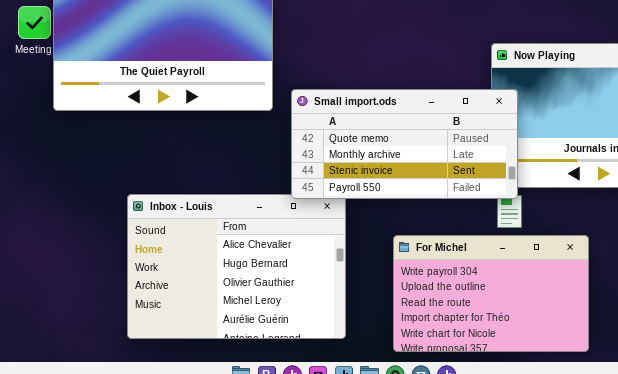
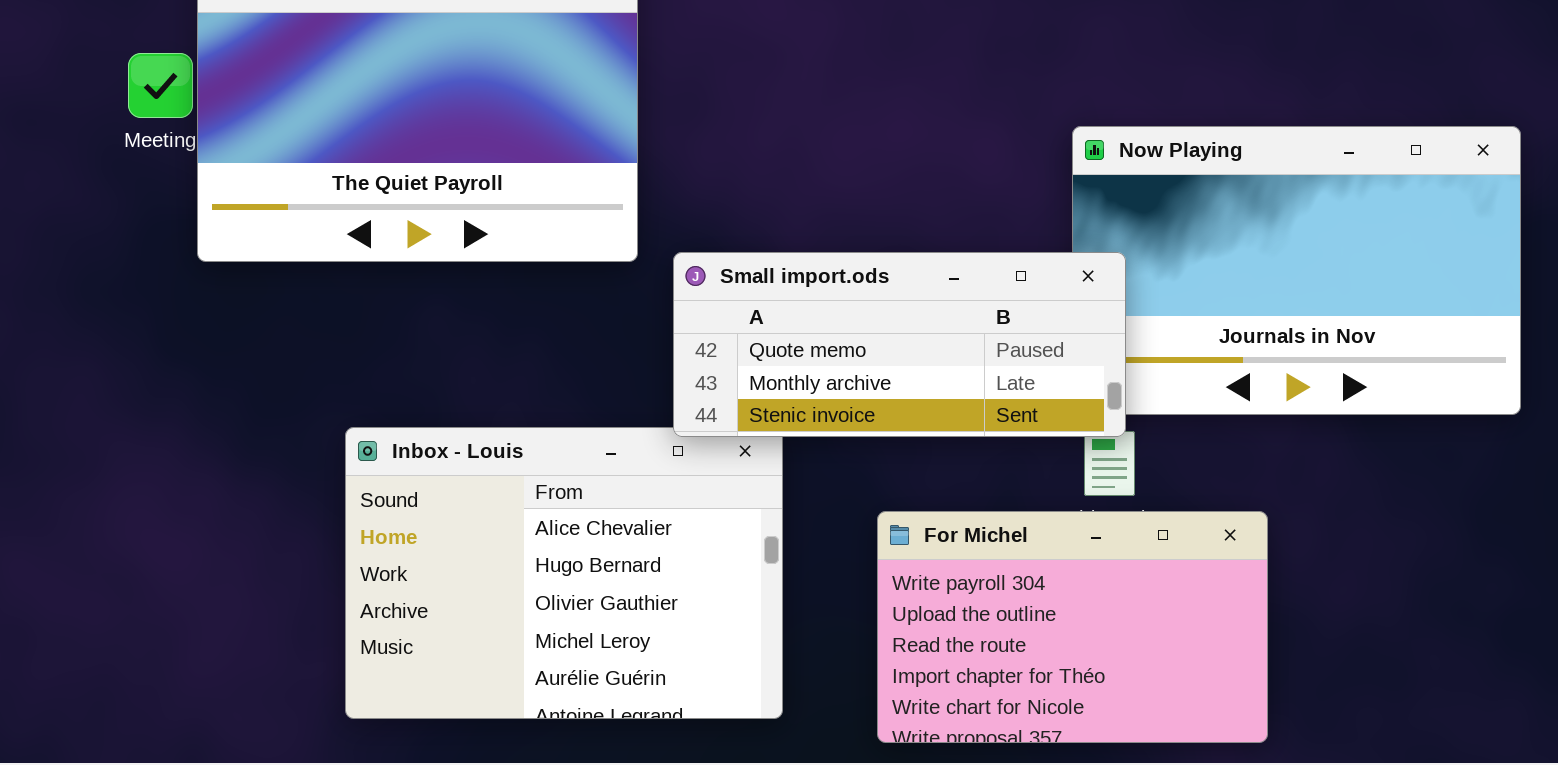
Small import.ods: [291,89,518,199] -> [673,252,1126,437], resized

